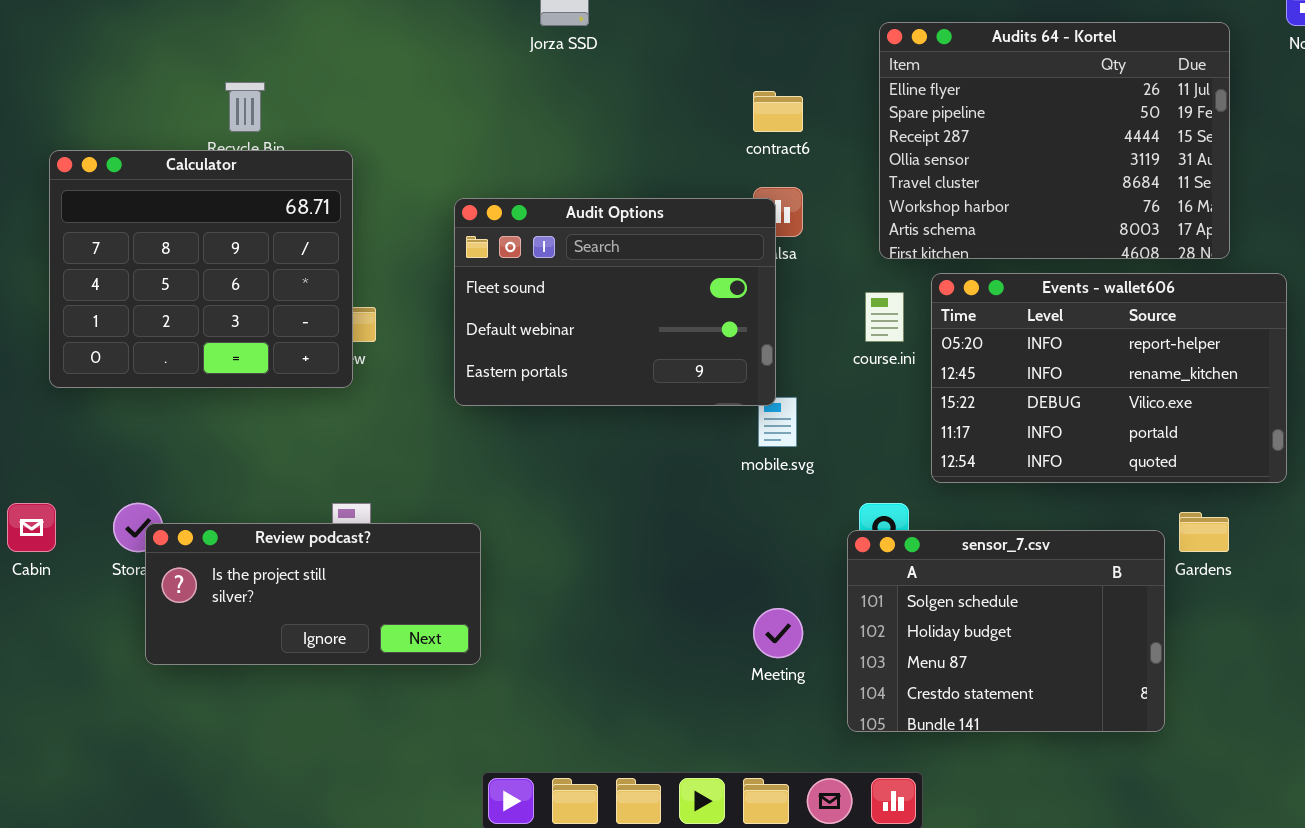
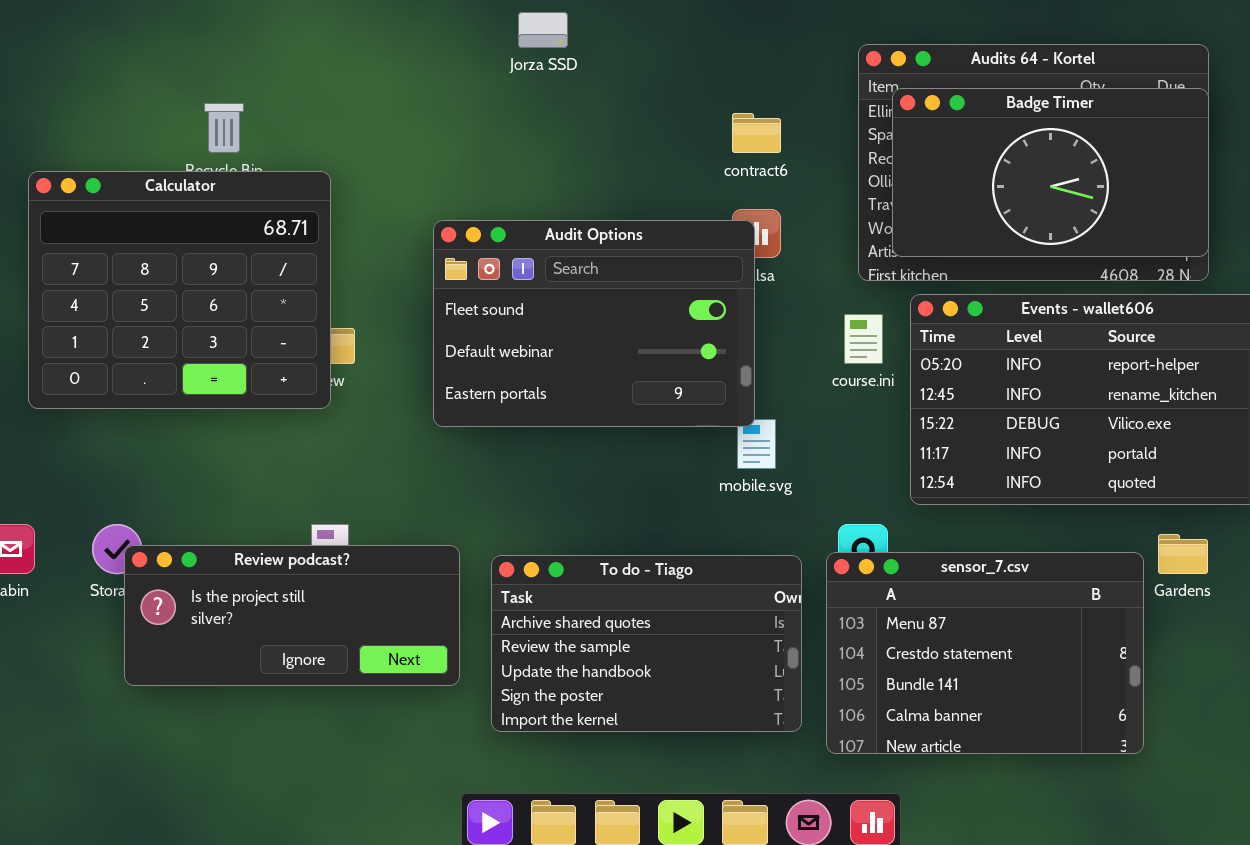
Badge Timer: none -> [892,88,1209,257], opened
sensor_7.csv: [847,530,1165,732] -> [826,552,1144,754], scrolled down 2 rows
To do - Tiago: none -> [491,555,802,732], opened

